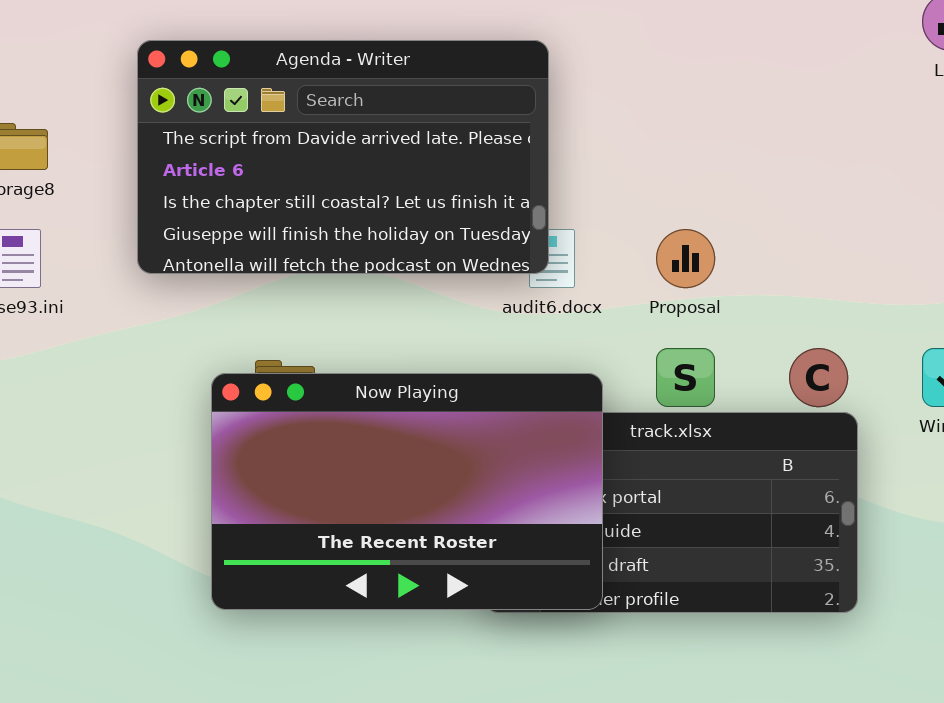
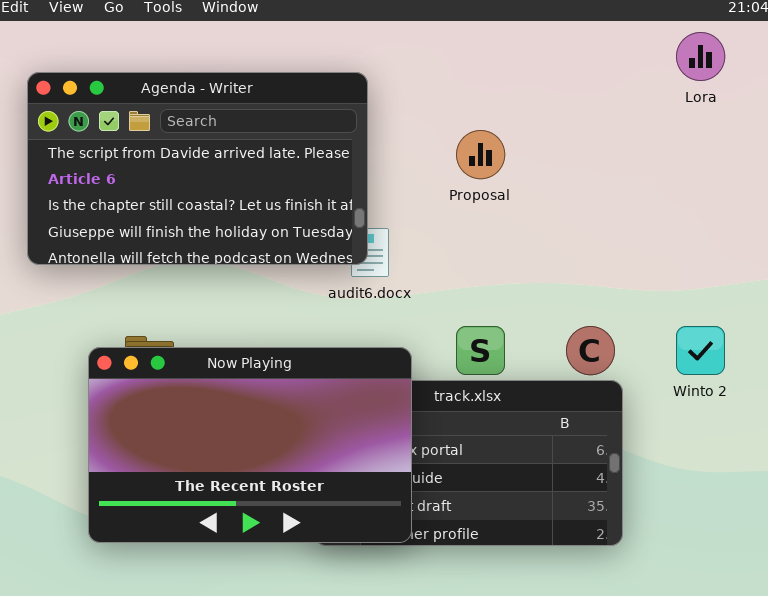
Proposal: [656,229,715,288] -> [456,130,505,179], moved

